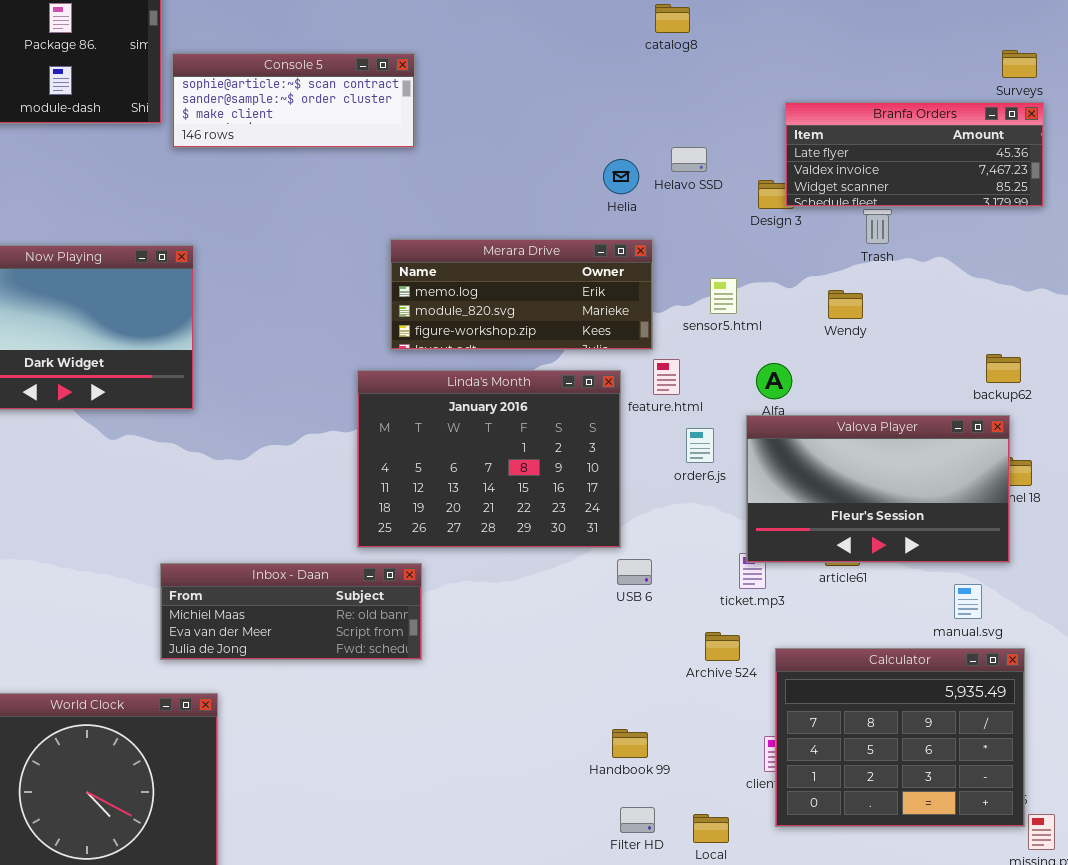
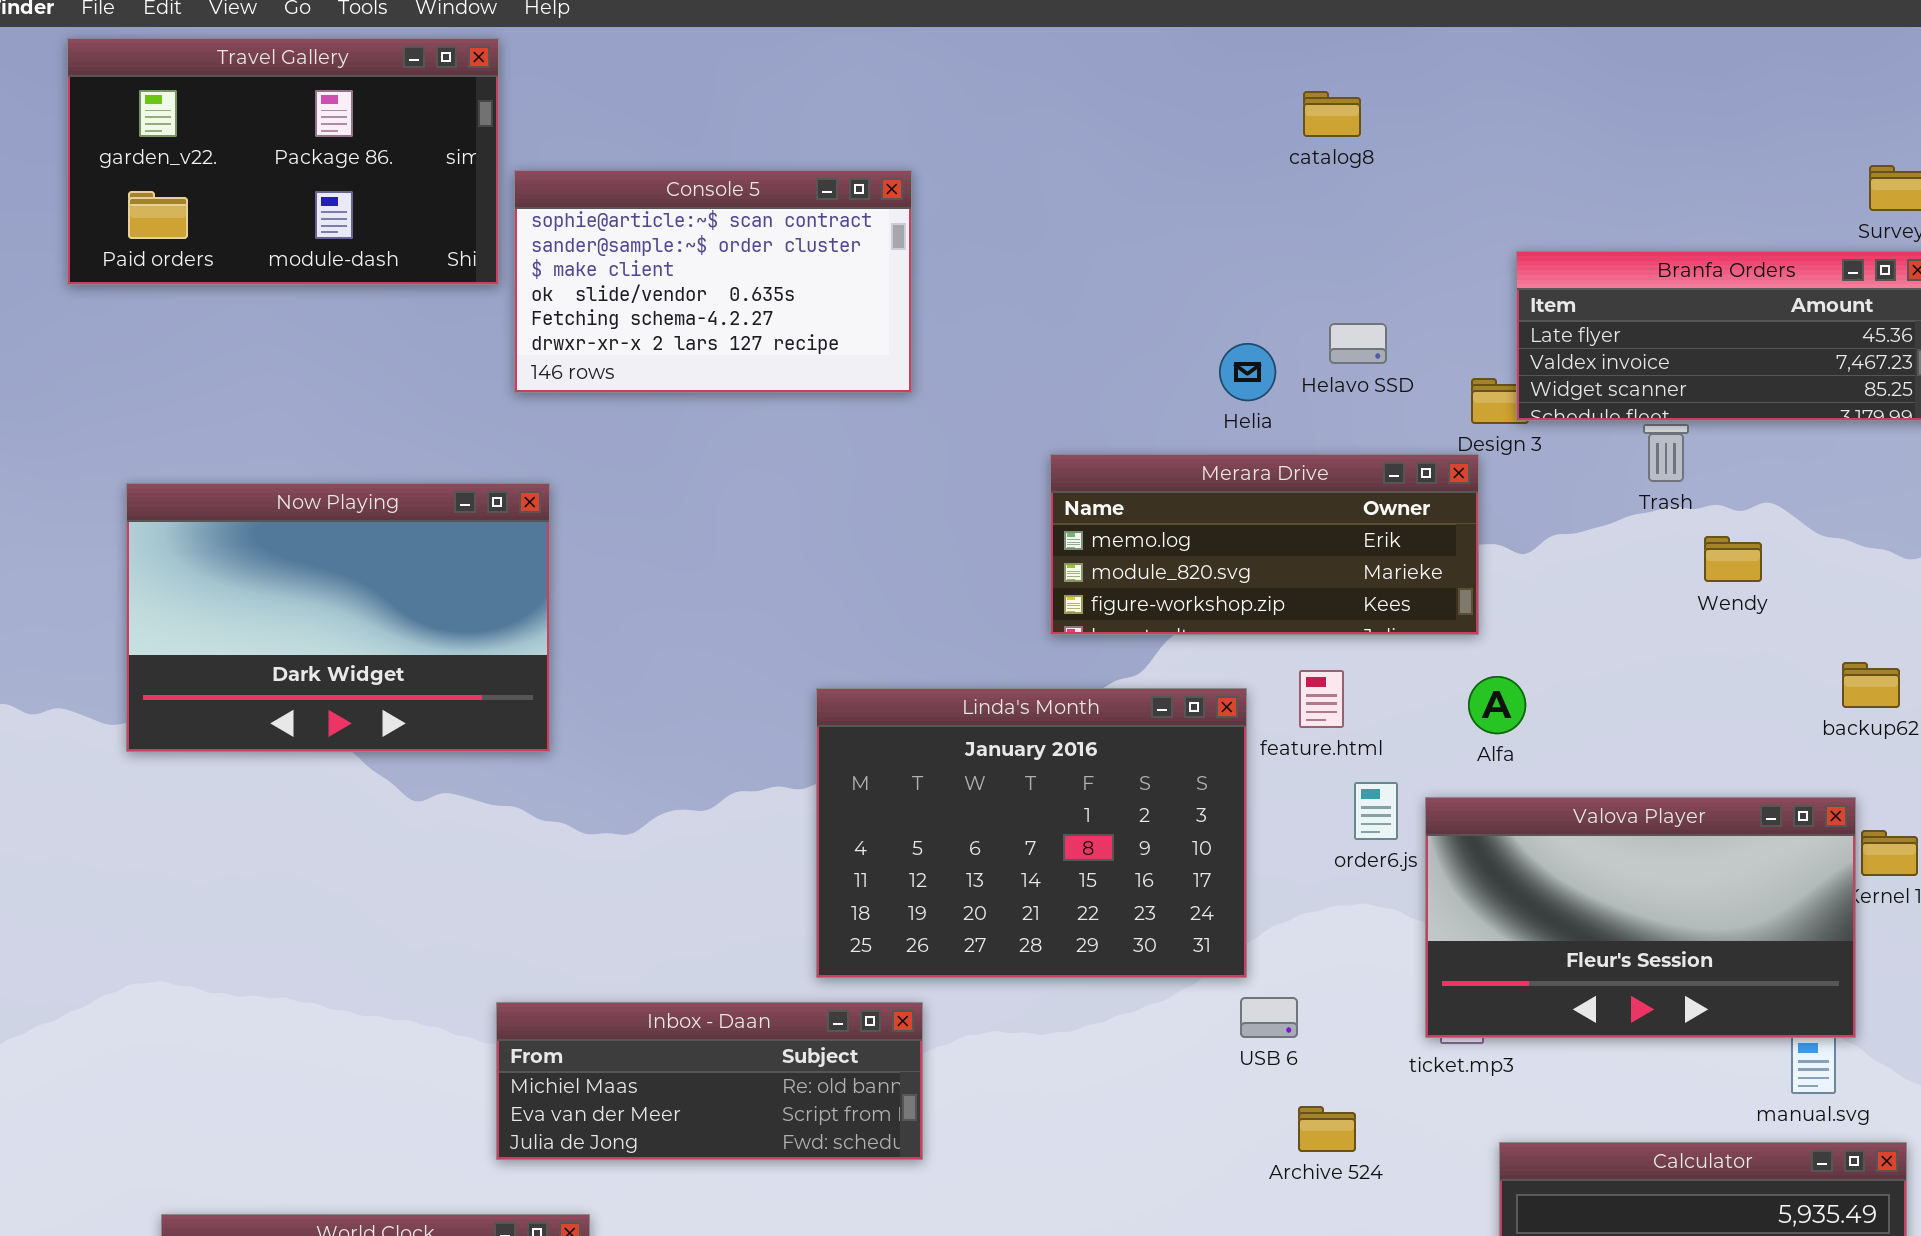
Console 5: [172,53,415,148] -> [514,170,912,393], resized
Merara Drive: [390,239,653,350] -> [1050,454,1479,635], moved
Wendy: [828,290,863,319] -> [1704,536,1762,582], moved
Valova Player: [746,415,1010,563] -> [1425,797,1856,1038], moved
Archive 524: [705,632,740,661] -> [1298,1106,1356,1152], moved

